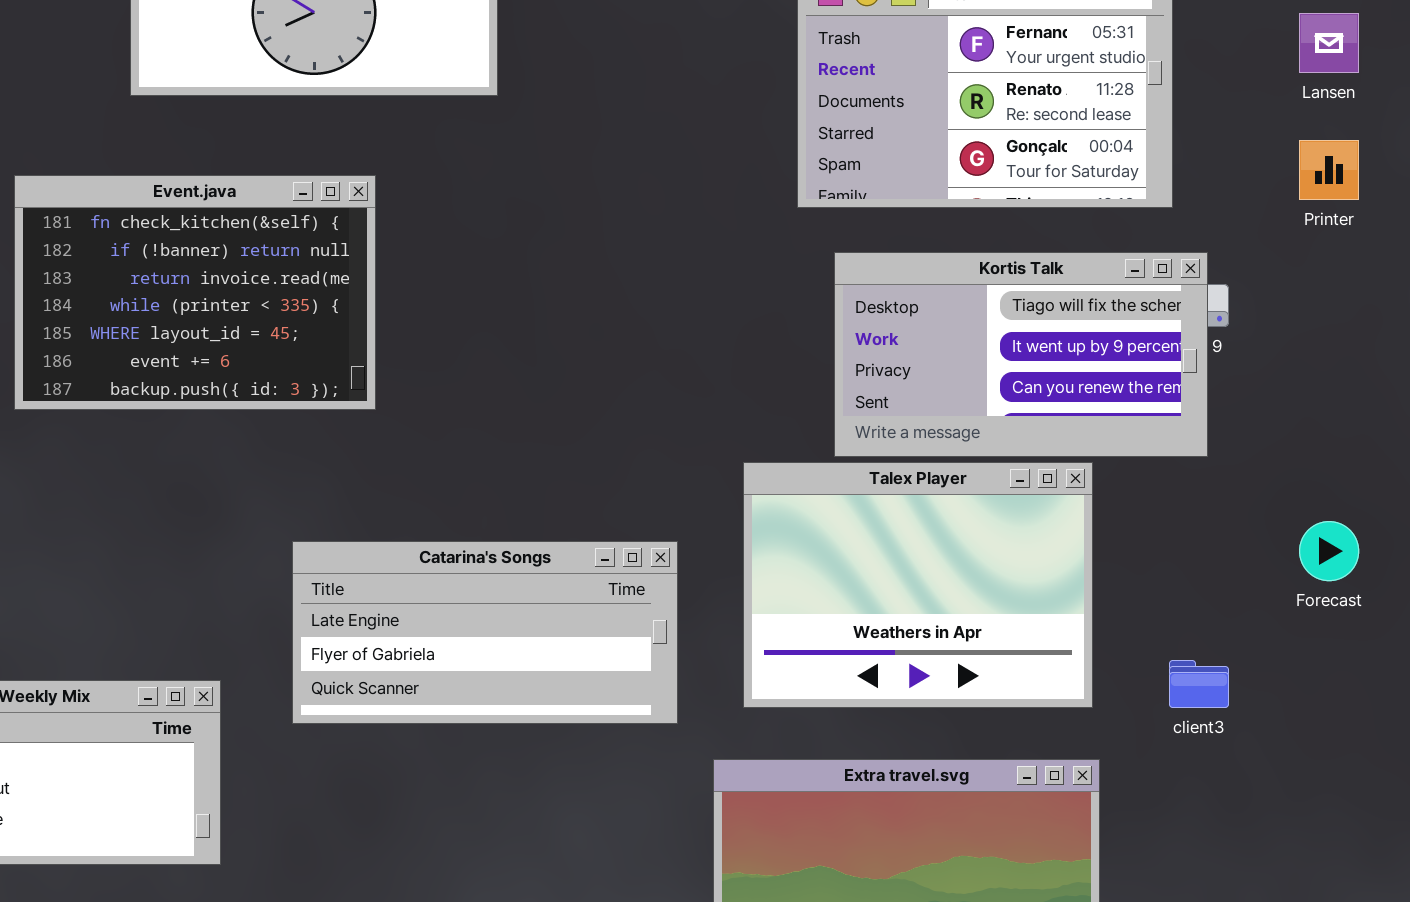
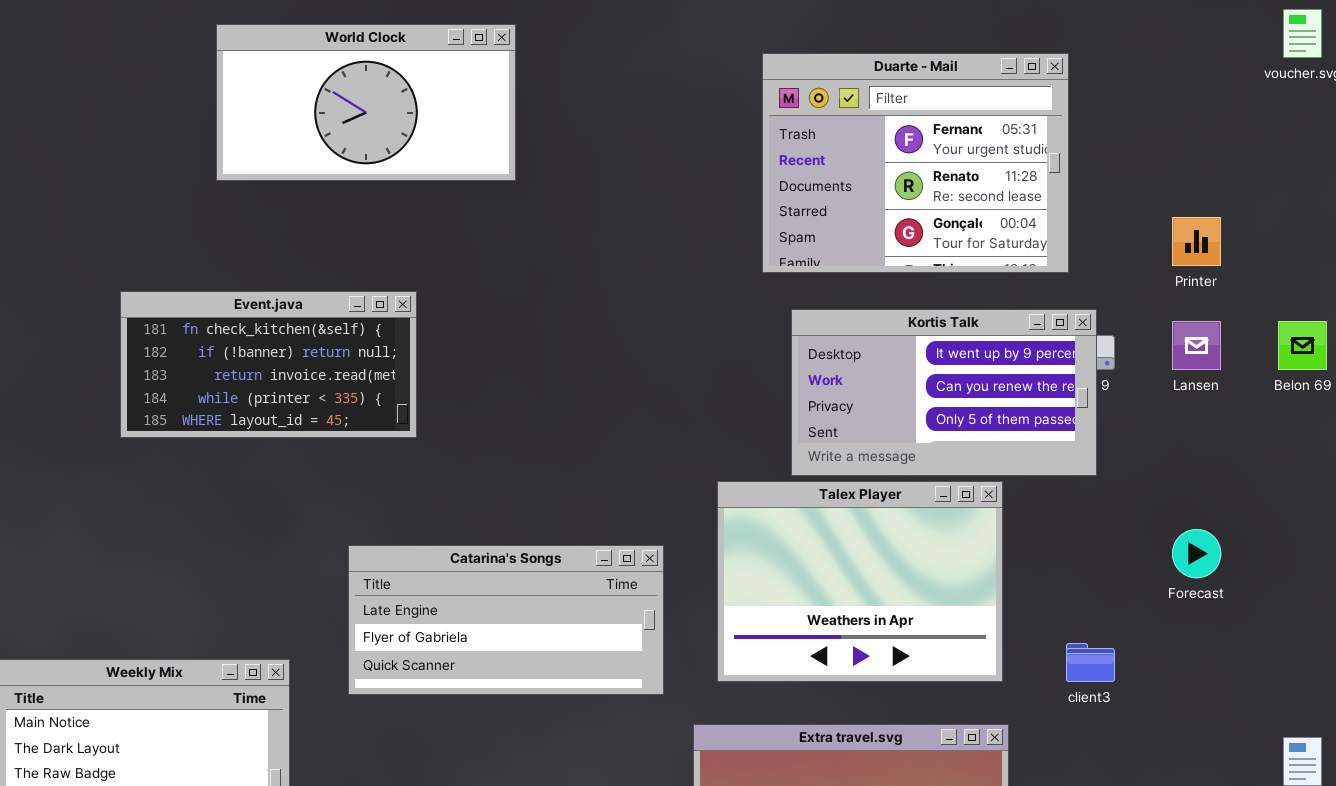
Lansen: [1299,13,1359,73] -> [1172,321,1221,370], moved
Event.java: [14,175,376,410] -> [120,291,417,438], resized
Kortis Talk: [834,252,1208,457] -> [791,309,1097,476], scrolled down 1 row

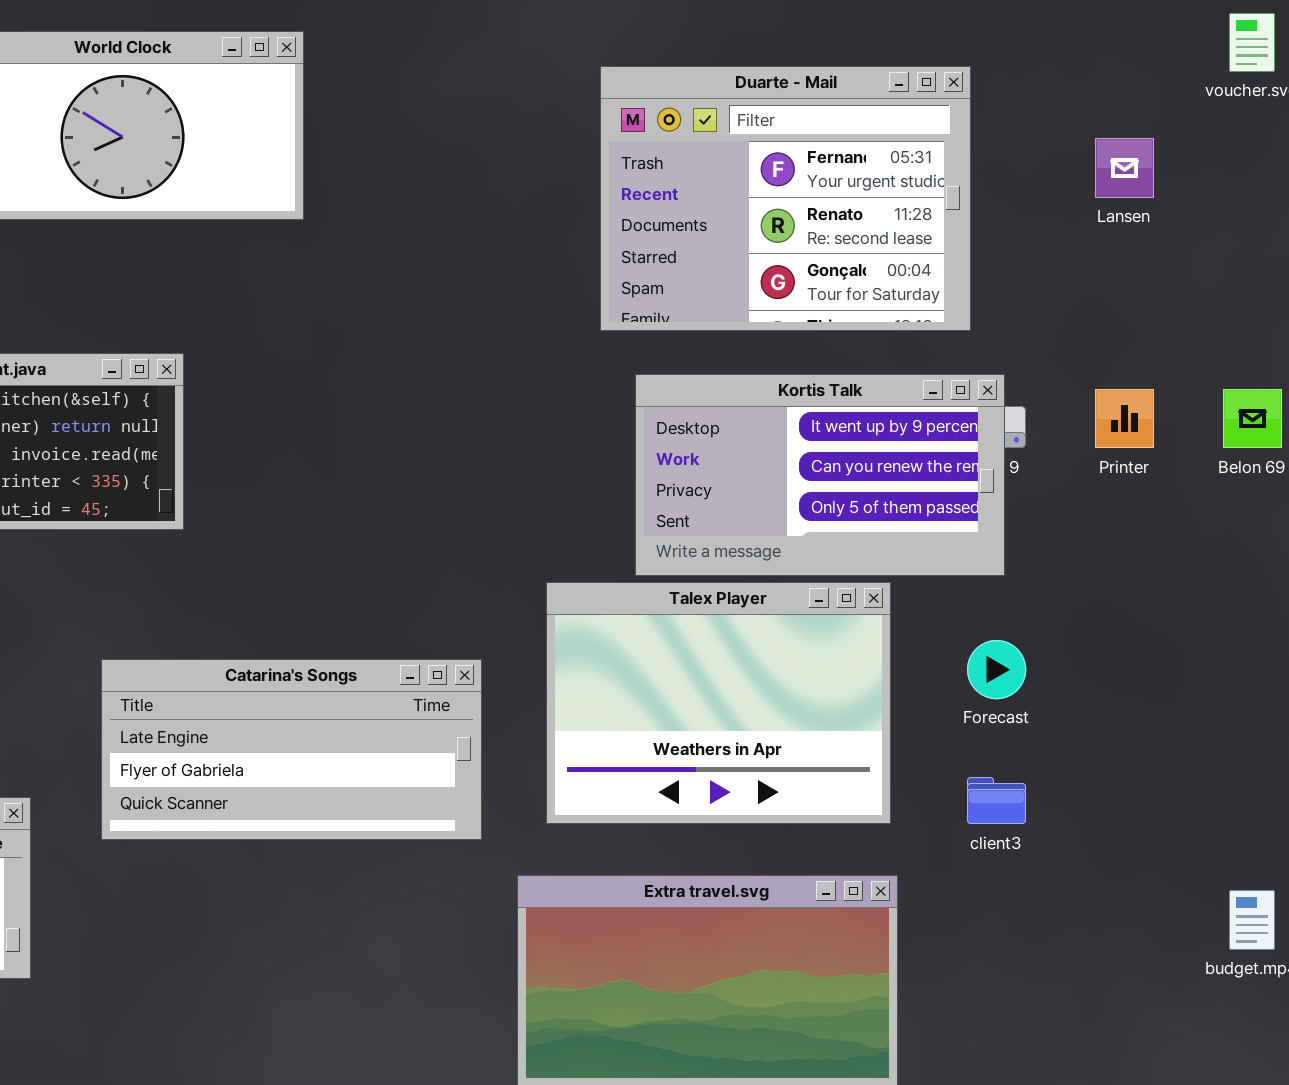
Printer: [1172,217,1221,266] -> [1095,389,1154,448], moved
Lansen: [1172,321,1221,370] -> [1095,138,1154,198], moved
Forecast: [1172,529,1221,578] -> [967,640,1026,699], moved

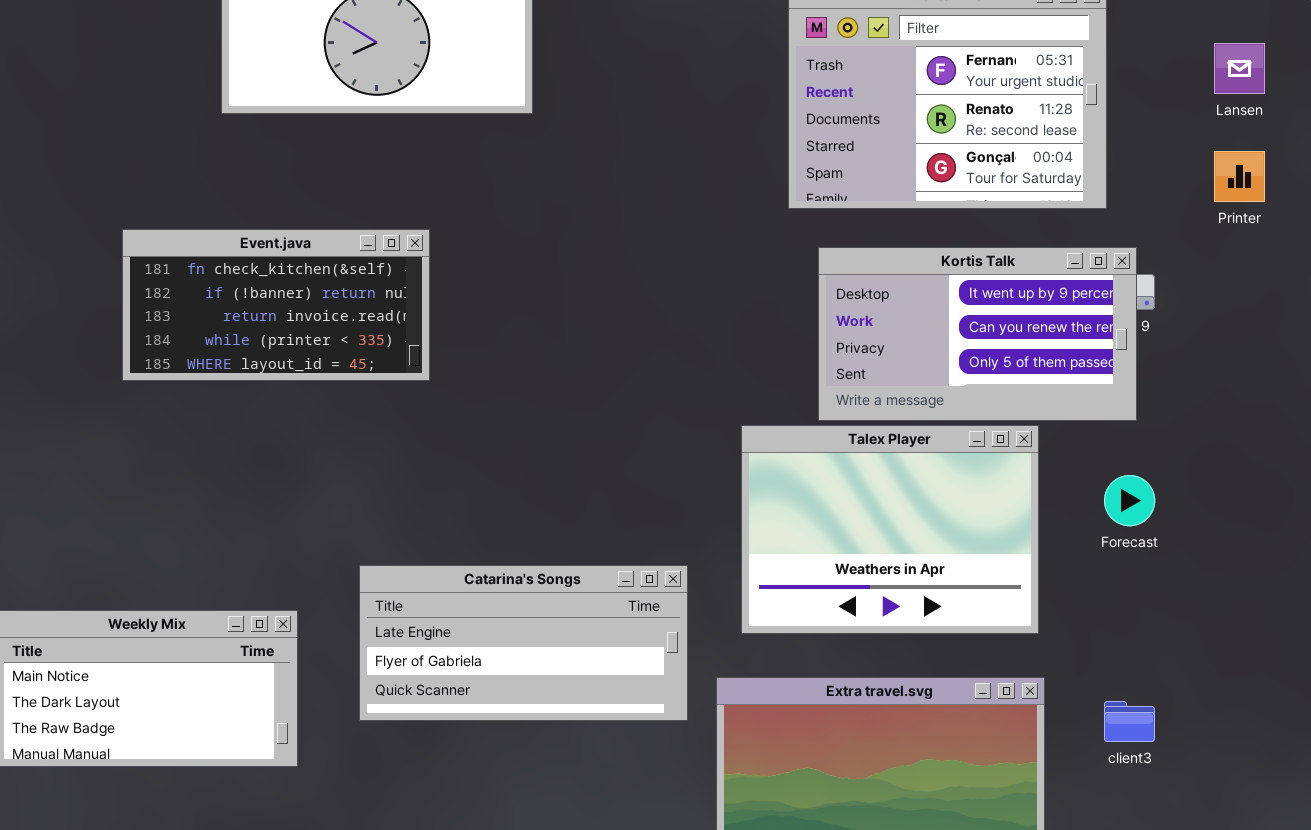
Printer: [1095,389,1154,448] -> [1214,151,1265,202], moved
Catarina's Songs: [101,659,482,840] -> [359,565,688,721], moved
client3: [967,777,1026,824] -> [1104,701,1155,742], moved

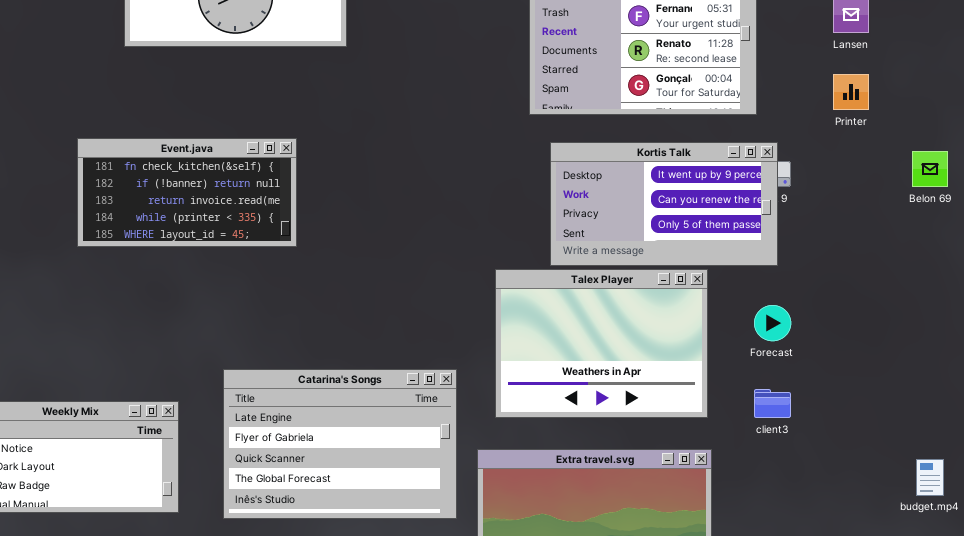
Event.java: [122,229,430,381] -> [77,138,297,247], moved
Catarina's Songs: [359,565,688,721] -> [223,369,457,519], resized
client3: [1104,701,1155,742] -> [754,389,791,418], moved

